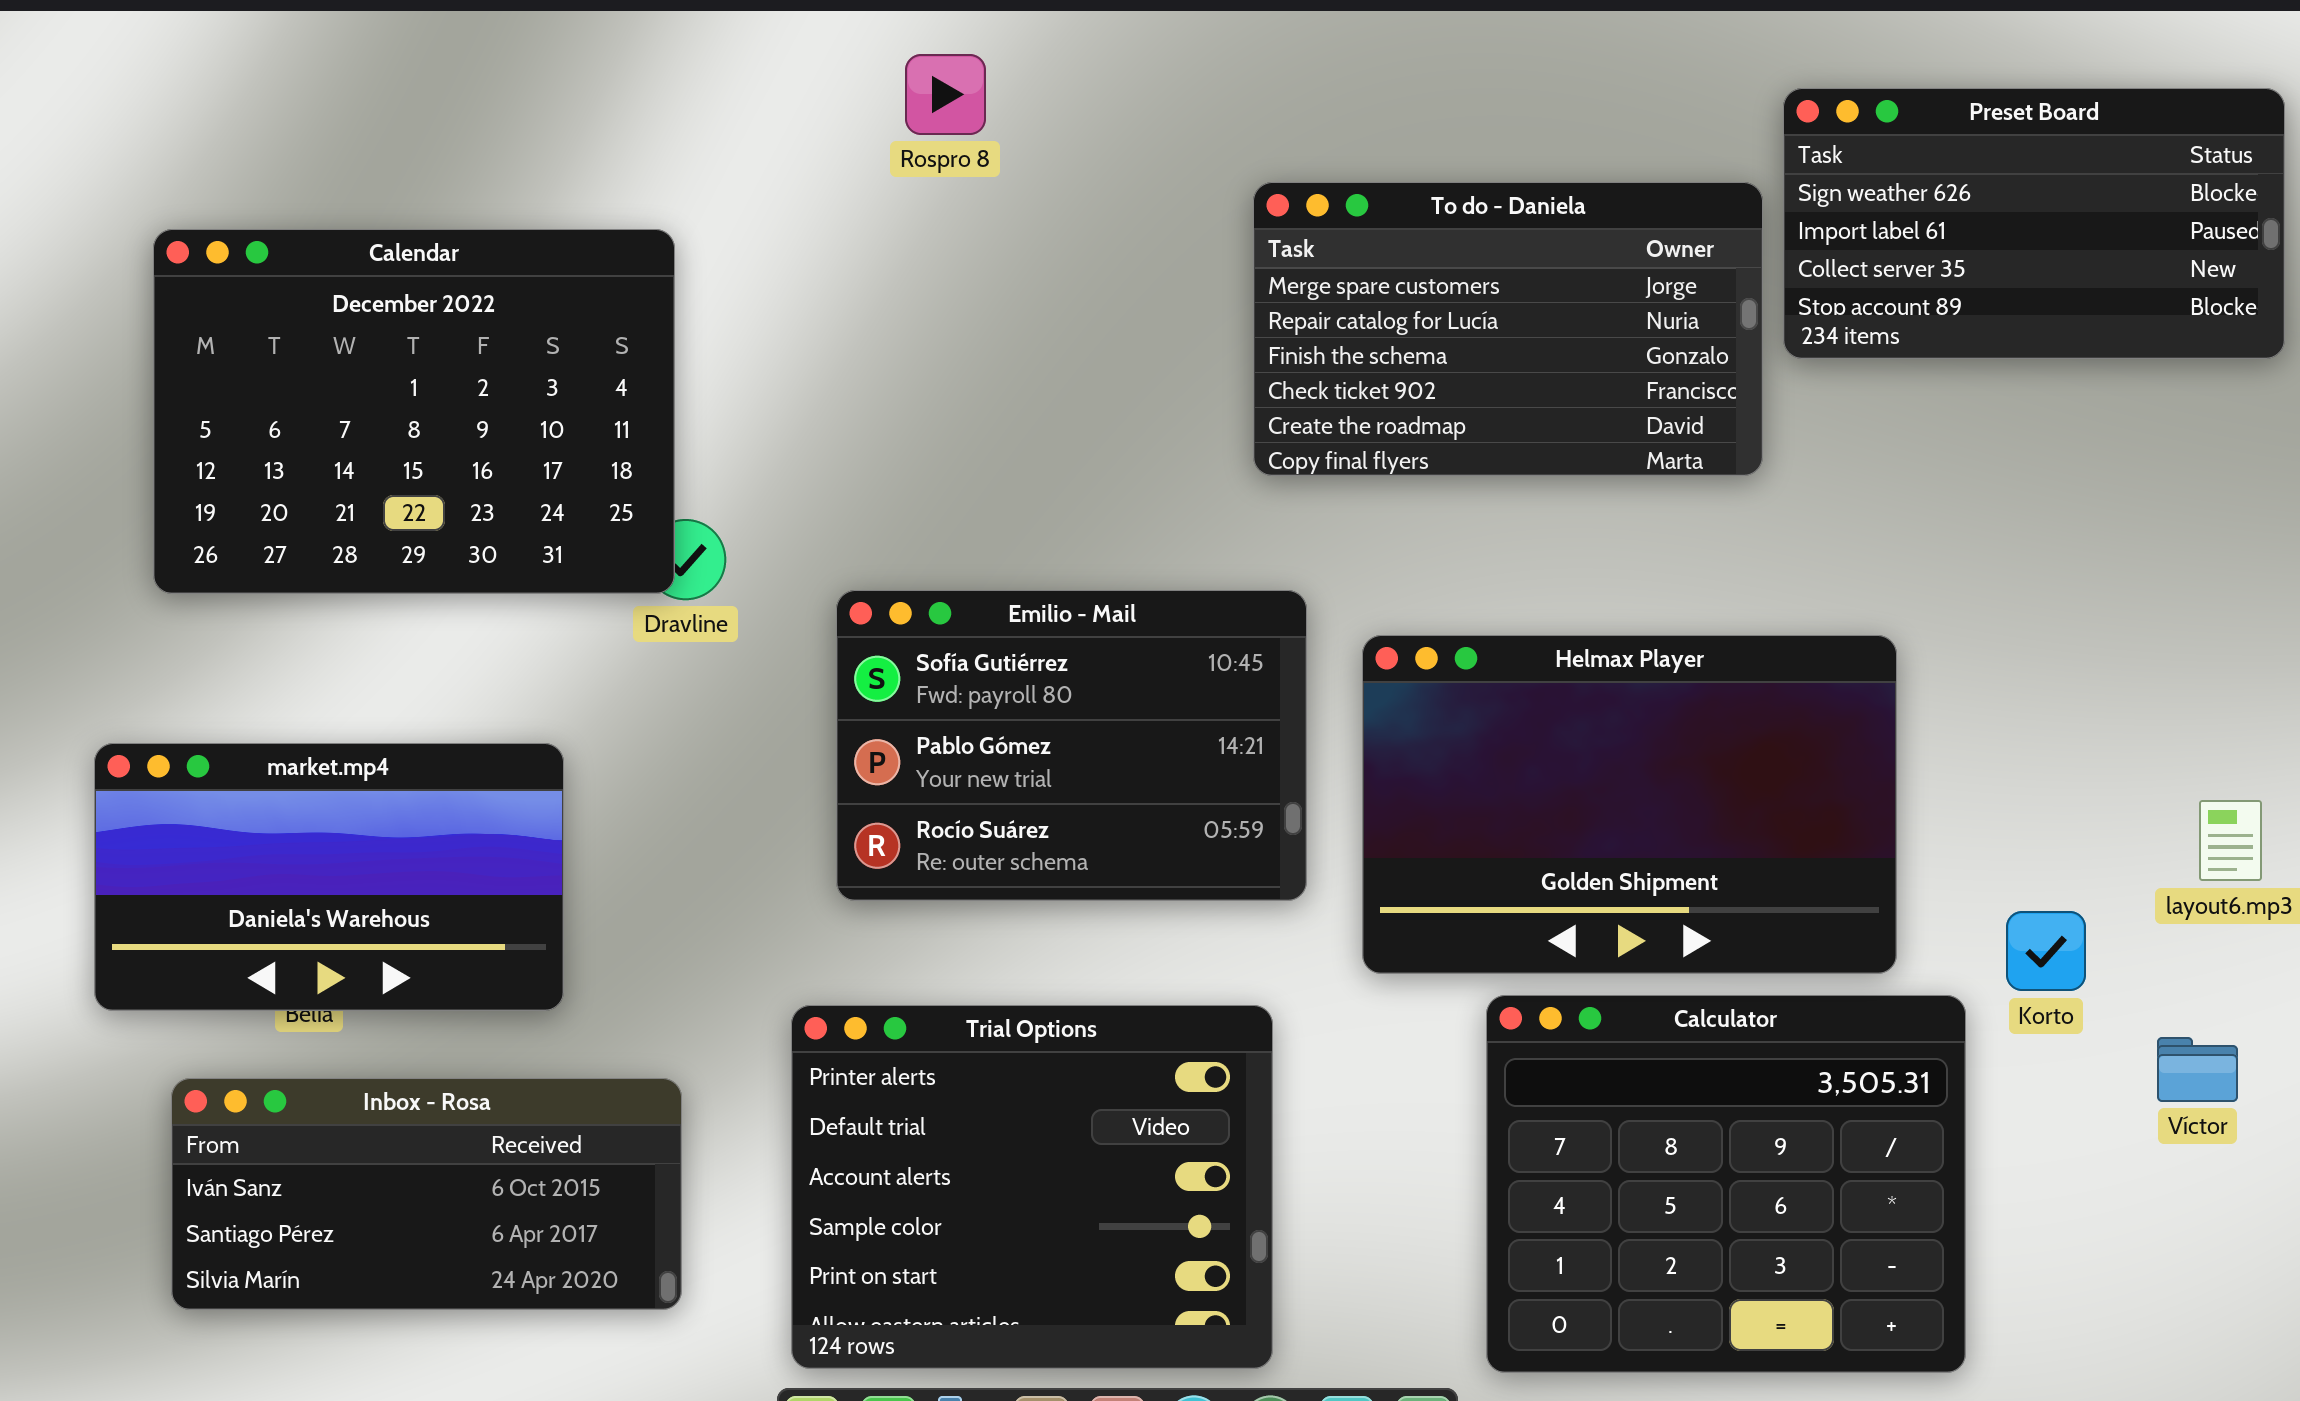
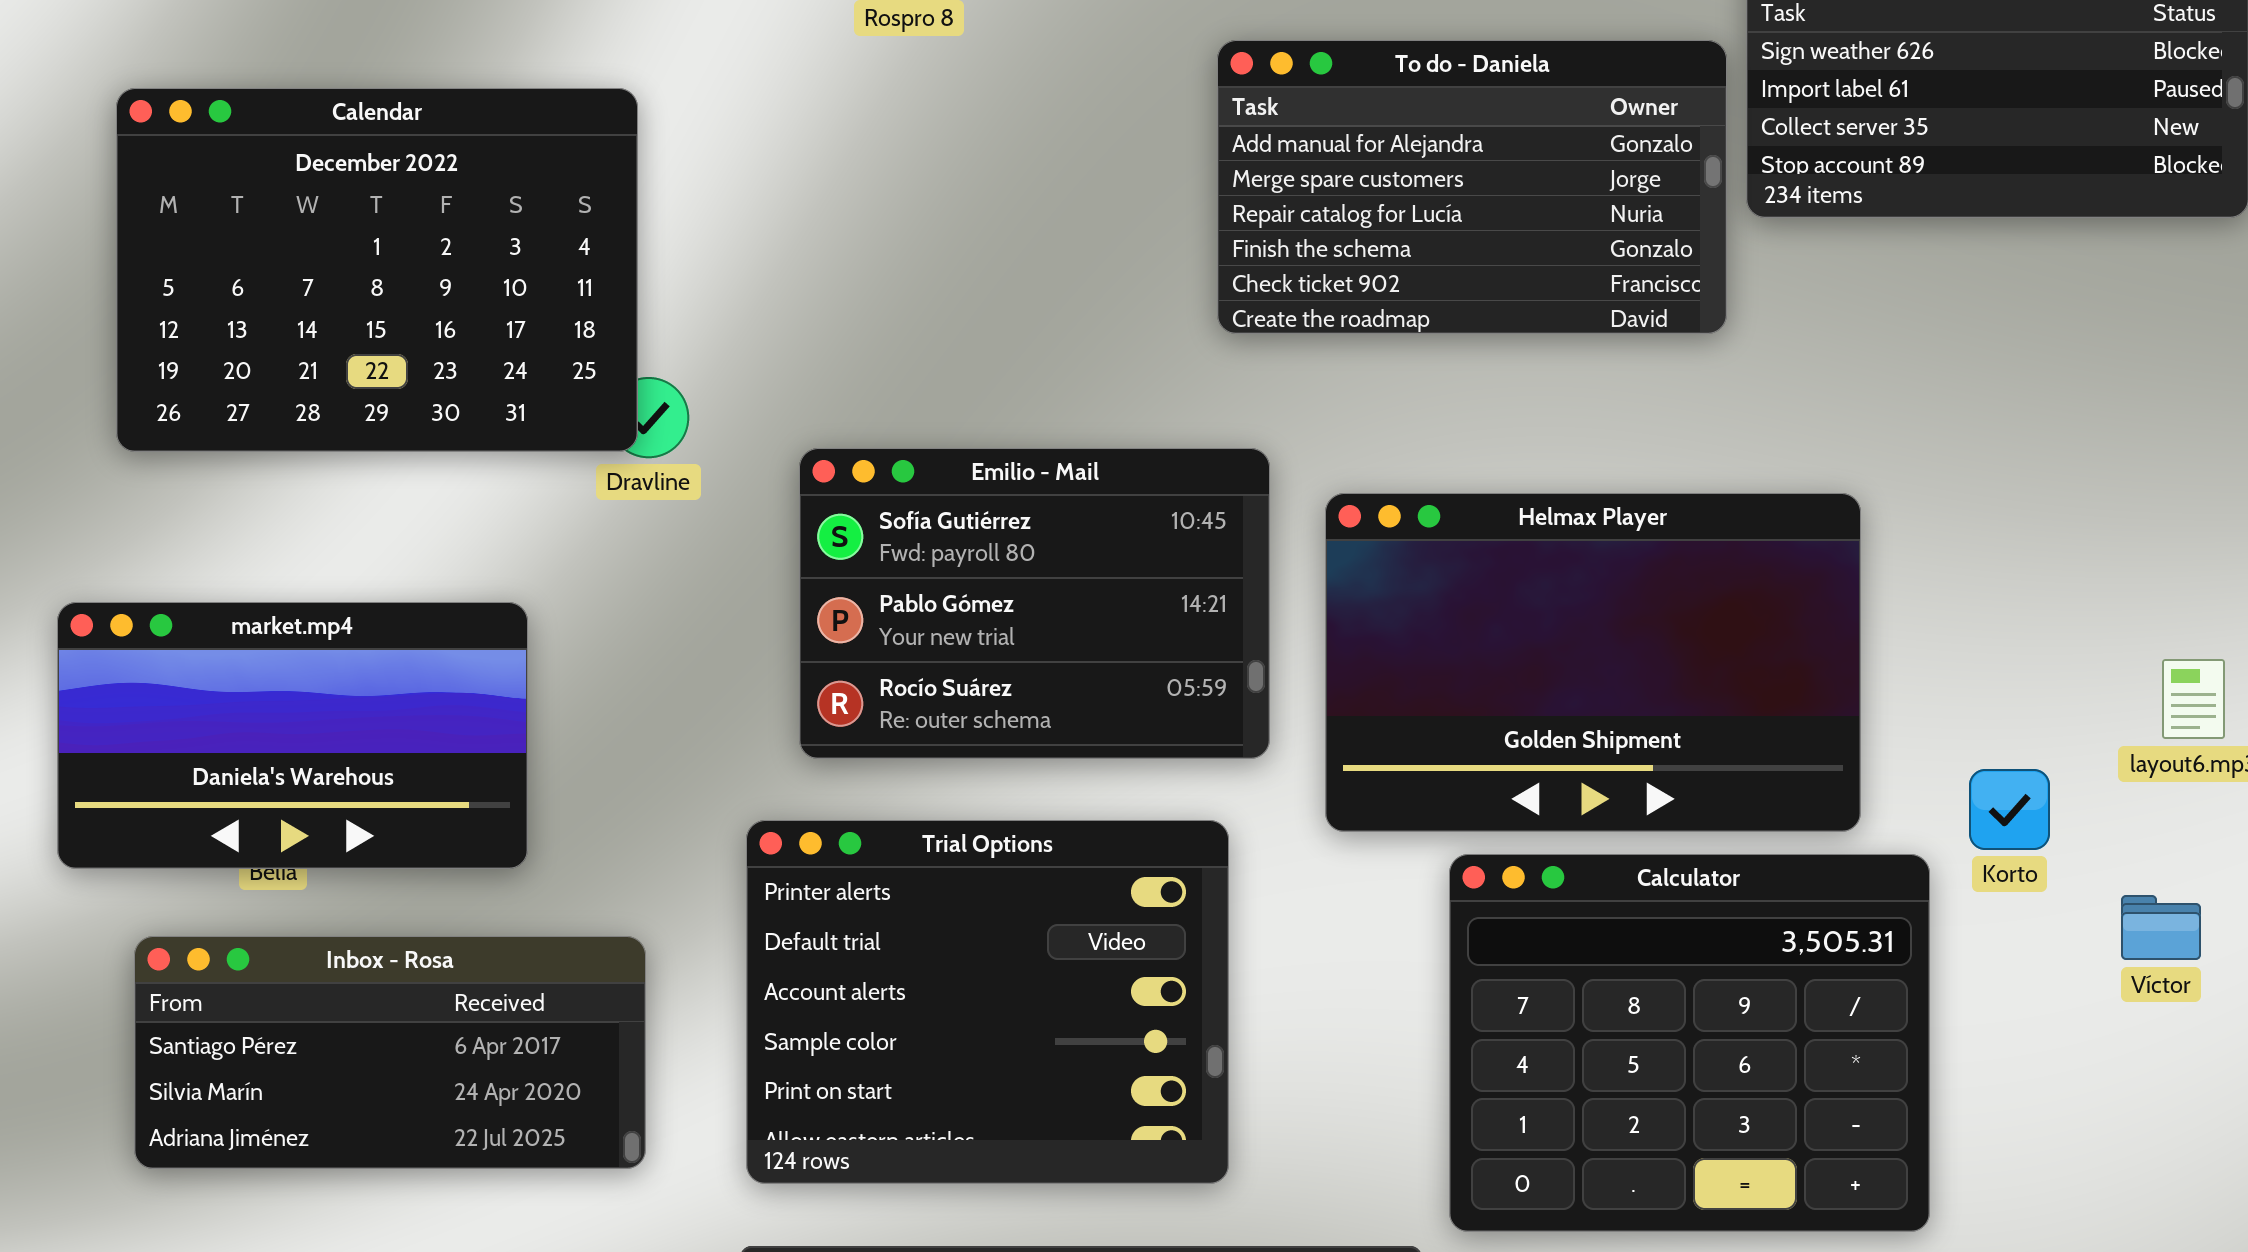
To do - Daniela: [1253,182,1763,476] -> [1217,40,1727,334], scrolled up 1 row
Trial Options: [791,1005,1273,1369] -> [746,820,1229,1184], moved
Inbox - Rosa: [171,1078,682,1310] -> [134,936,646,1169], scrolled down 1 row

